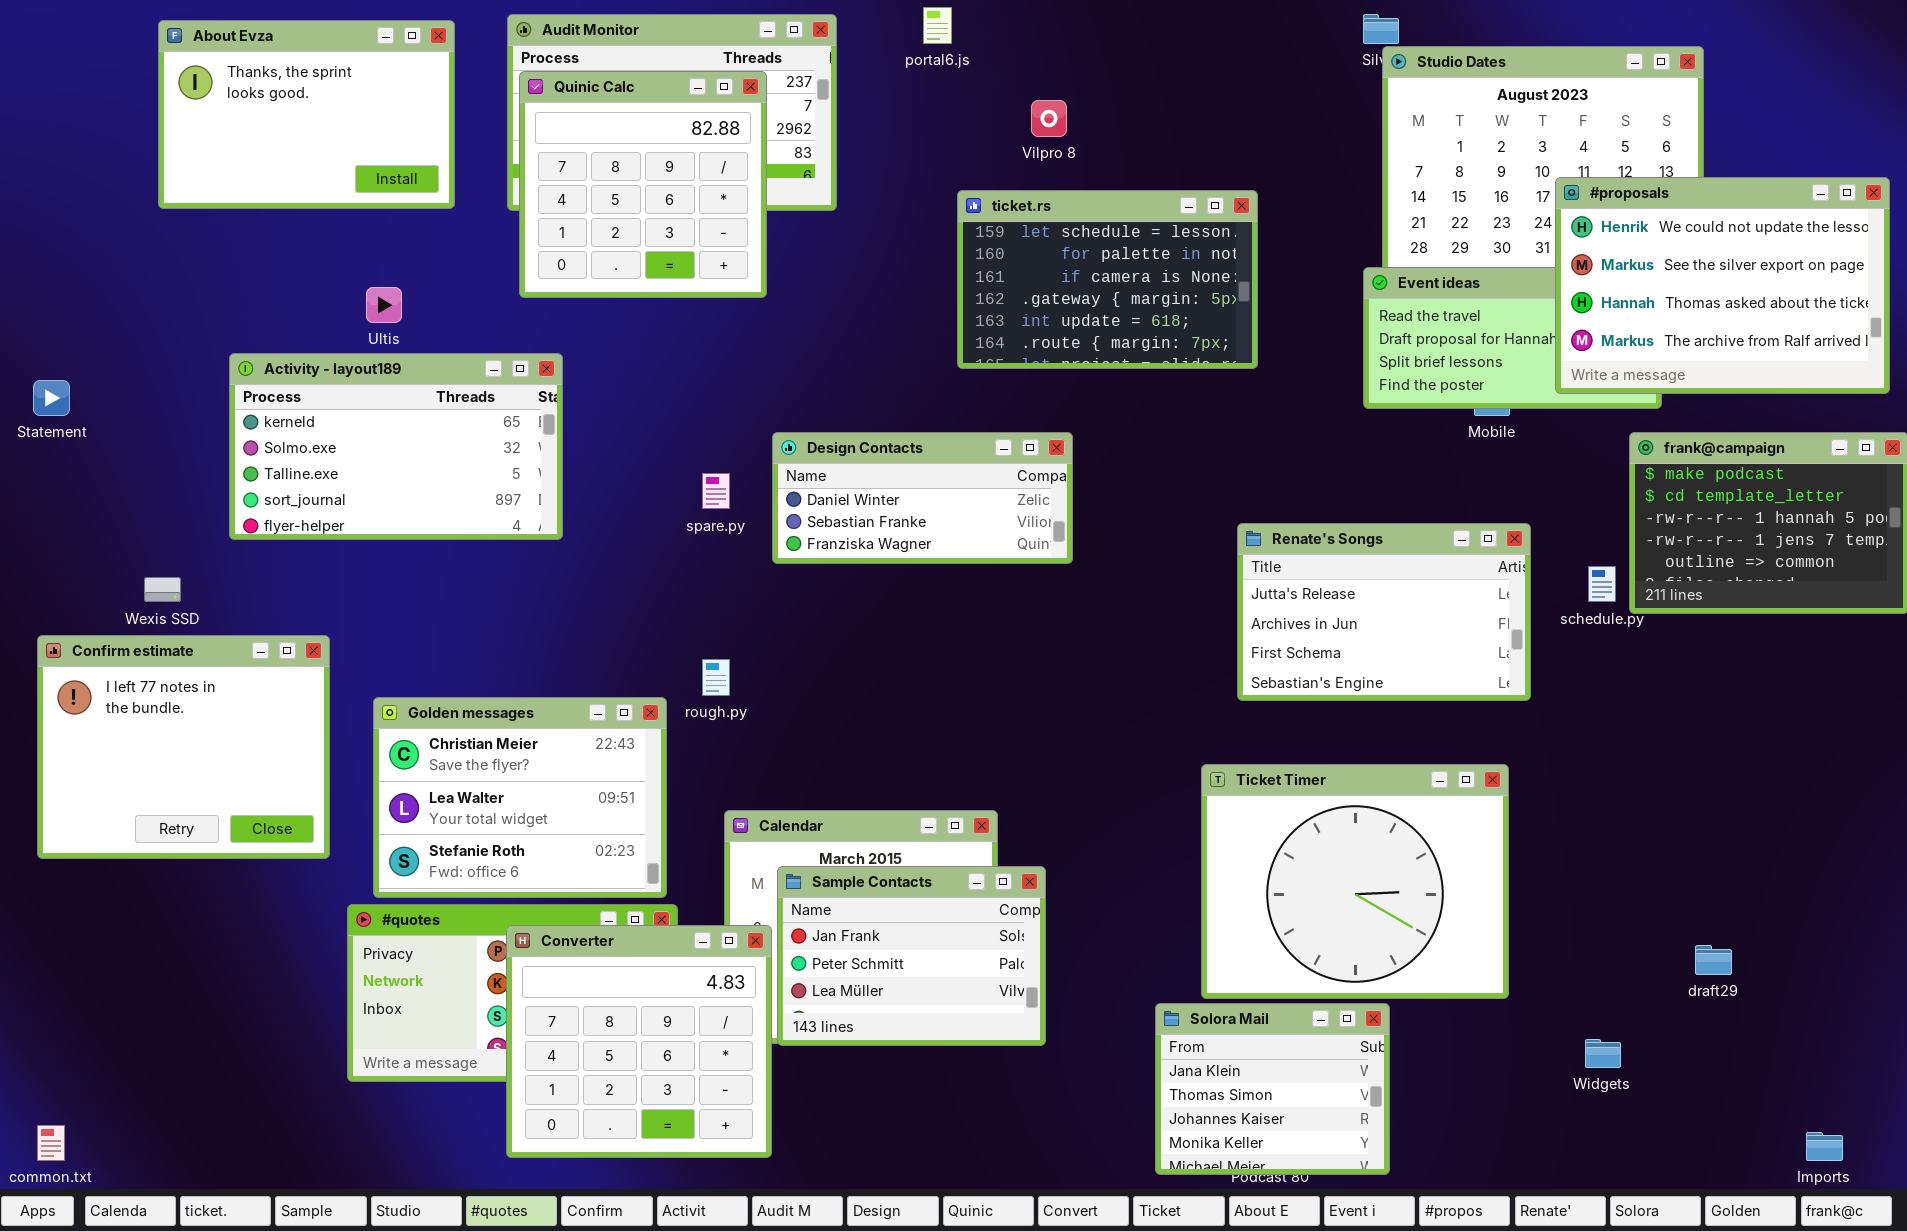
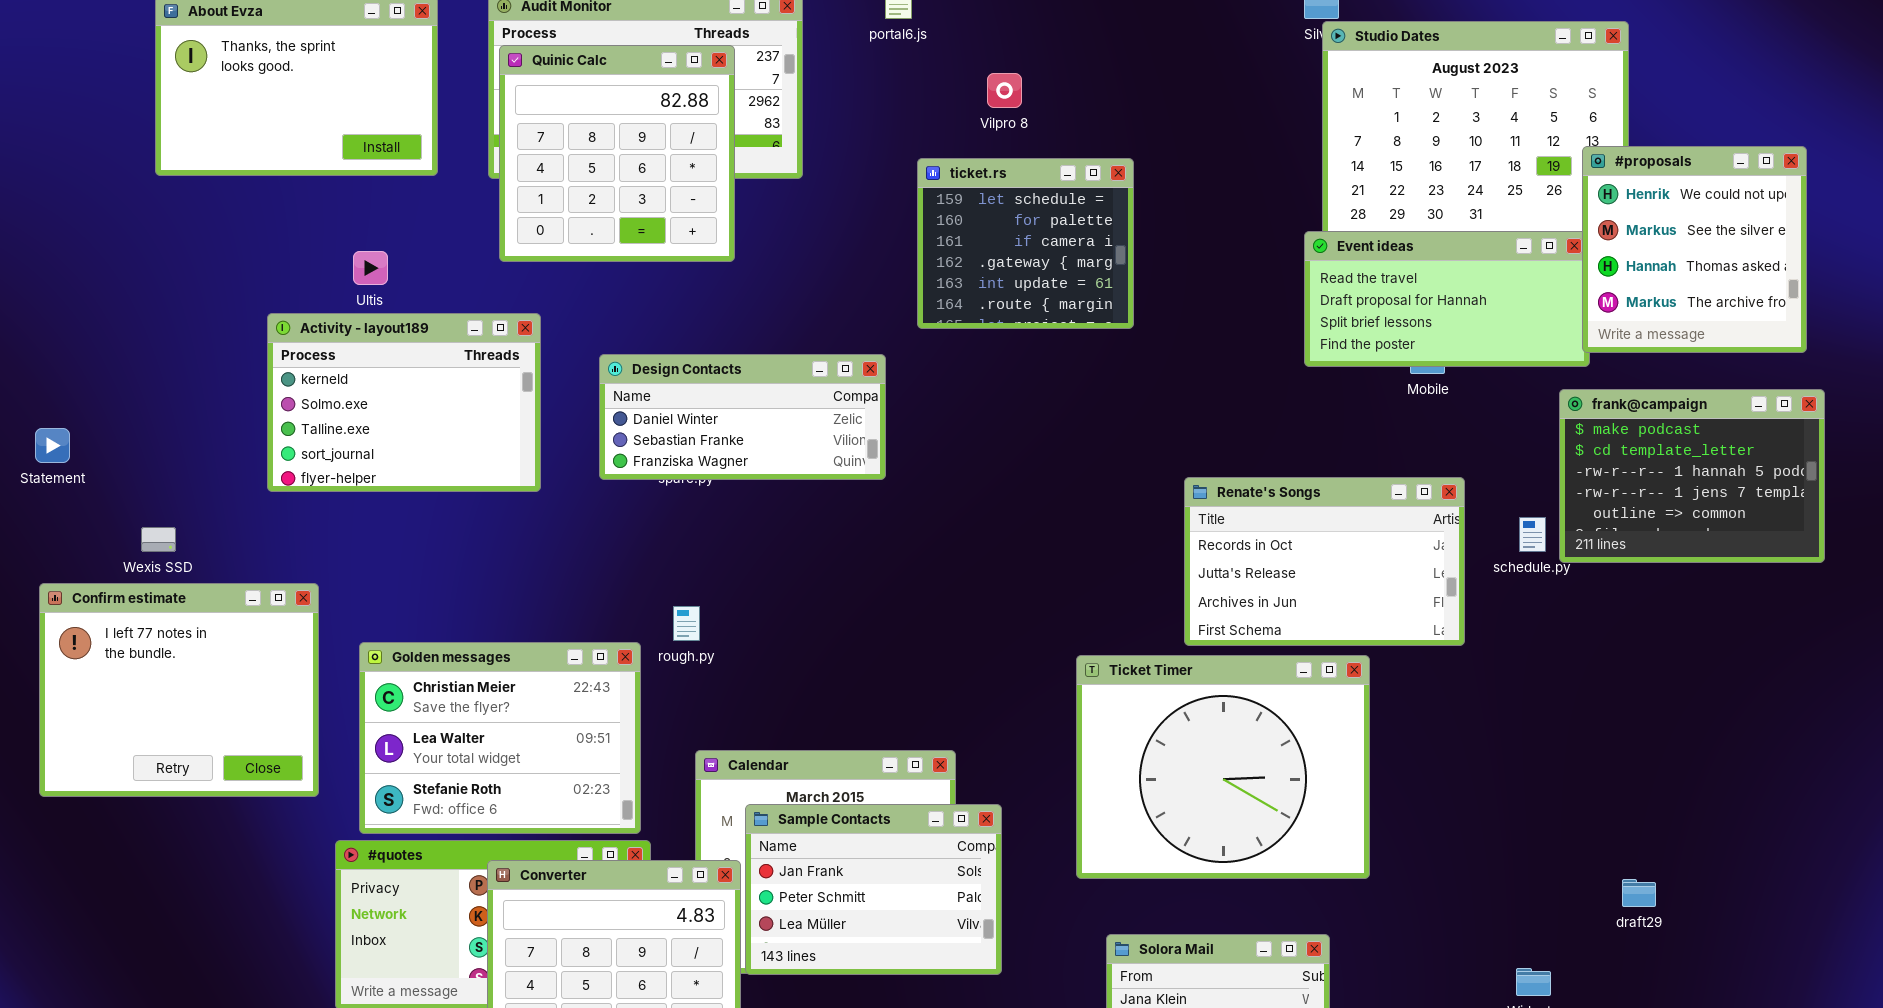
#proposals: [1555,177,1890,394] -> [1582,146,1807,353], resized
ticket.rs: [957,190,1258,369] -> [917,158,1134,329], resized
Activity - layout189: [229,353,563,540] -> [267,313,541,492], resized
Statement: [33,380,70,416] -> [35,428,70,463], moved
Design Contacts: [772,432,1073,564] -> [599,354,886,480], moved
Renate's Songs: [1237,523,1531,701] -> [1184,477,1465,646], scrolled up 1 row
Ticket Timer: [1201,764,1509,999] -> [1076,655,1370,879], moved

